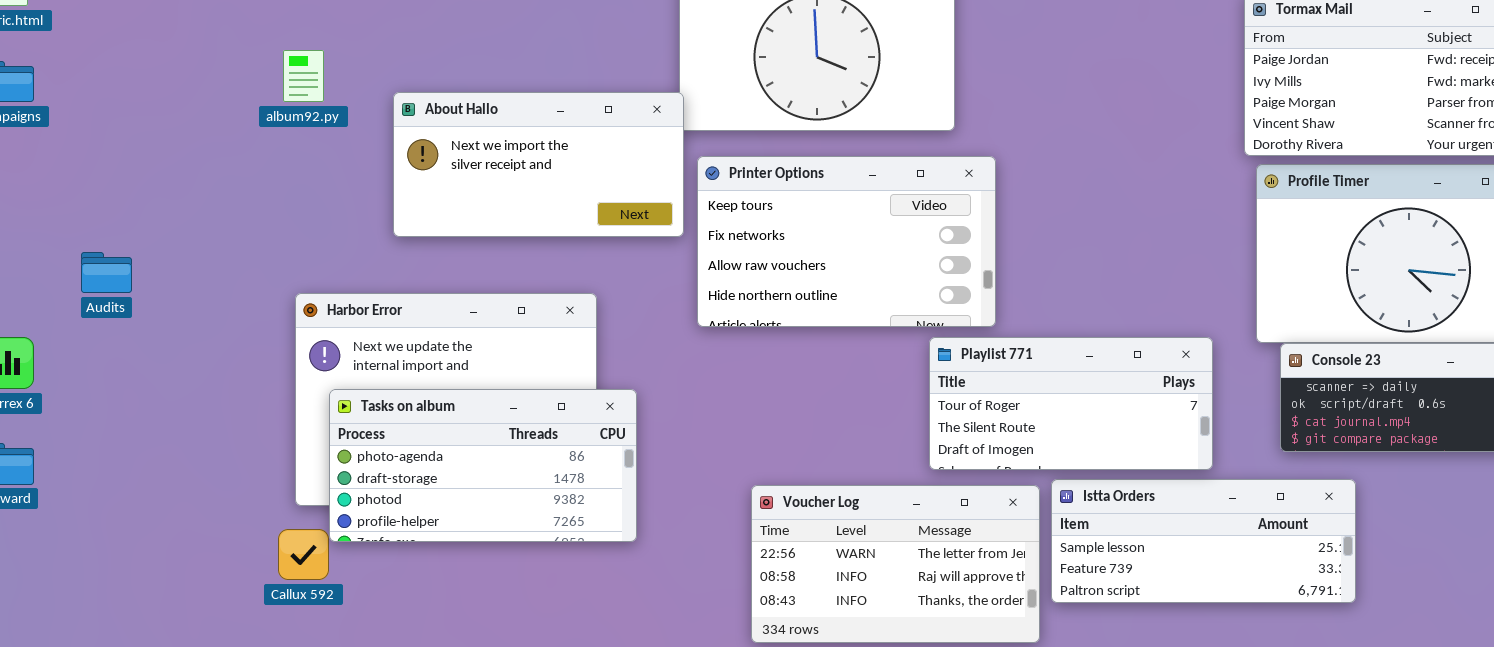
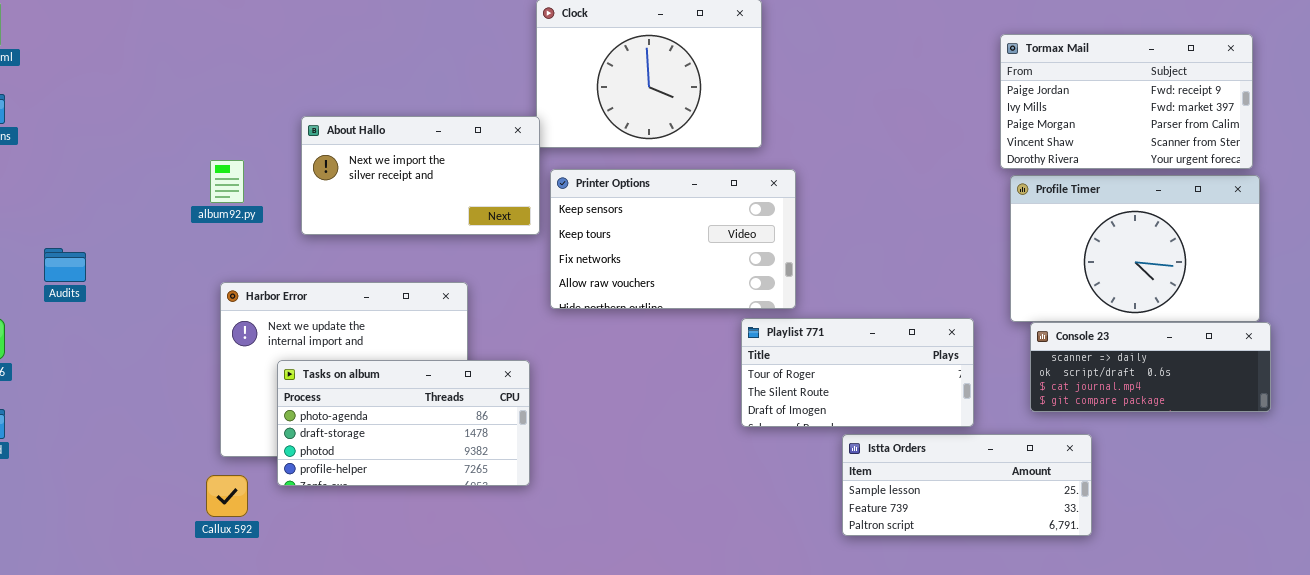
album92.py: [283,50,324,102] -> [210,160,244,203], moved
Printer Options: [697,156,996,327] -> [550,169,796,309], scrolled up 1 row
Tasks on album: [329,389,637,542] -> [277,360,530,486], moved
Voucher Log: [751,485,1040,643] -> none, closed

